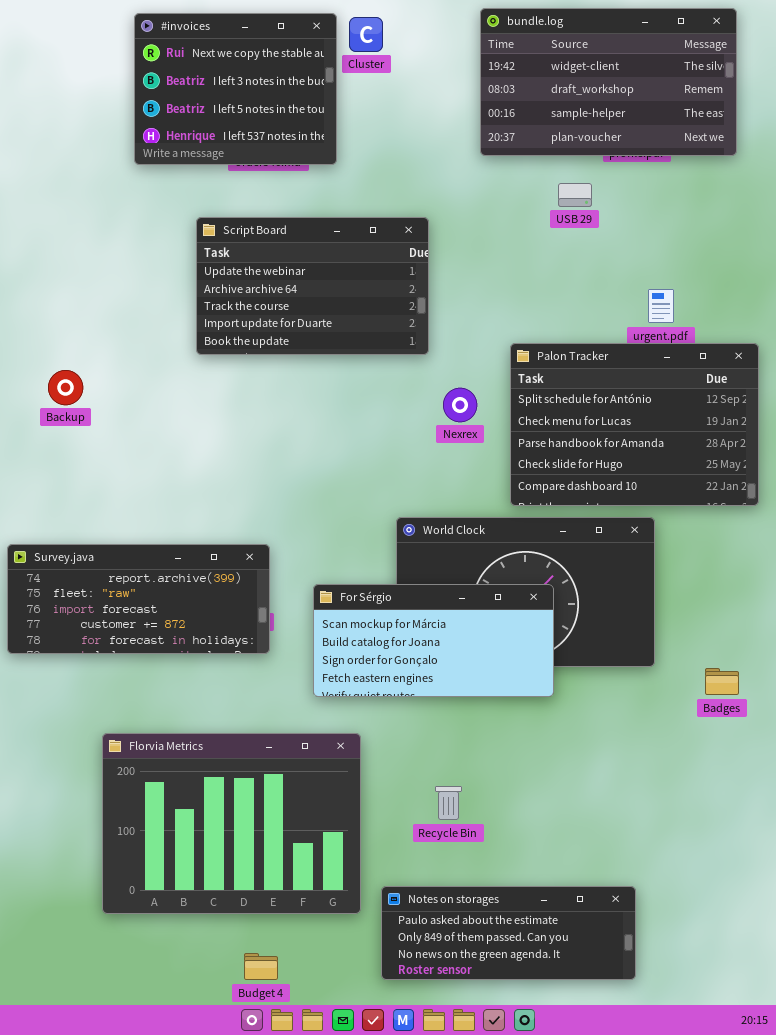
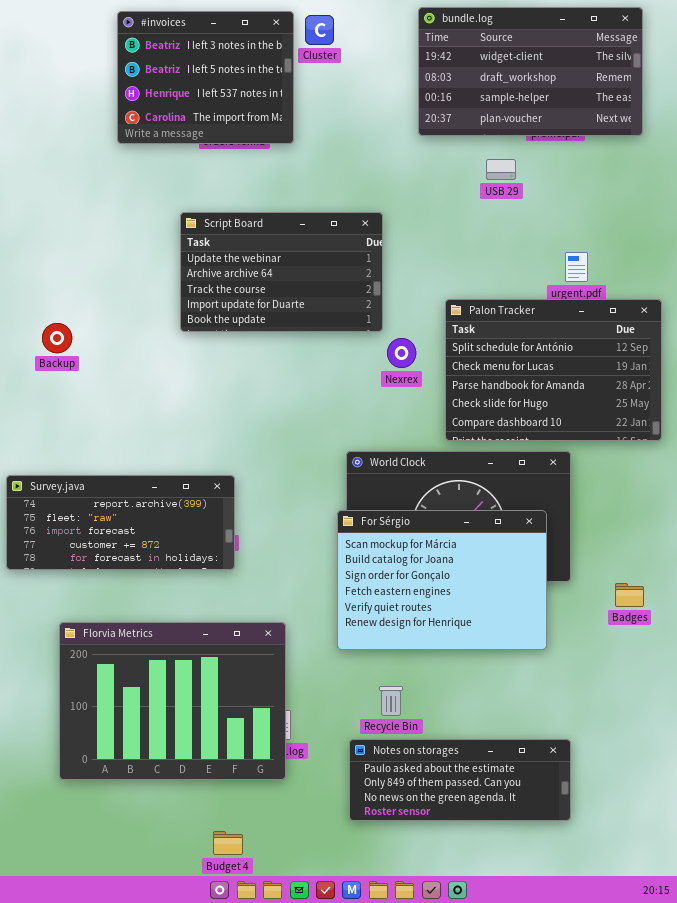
#invoices: [134,13,337,165] -> [117,11,294,144], scrolled down 1 row
Script Board: [196,217,429,355] -> [180,212,383,332], moved
For Sérgio: [313,584,554,697] -> [337,510,547,650], moved, resized
Florvia Metrics: [102,733,361,914] -> [59,622,286,780], moved
Notes on storages: [381,886,636,980] -> [349,739,571,821], moved

